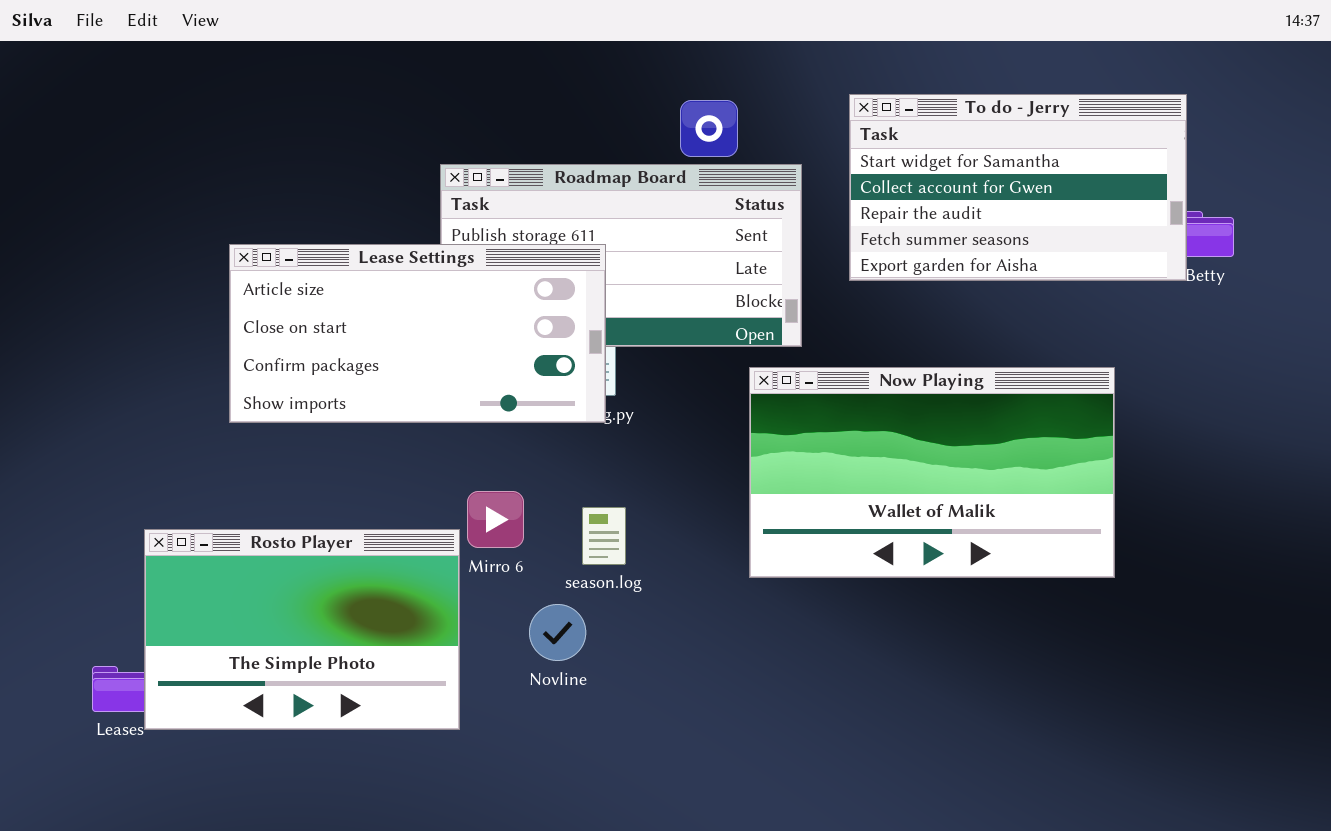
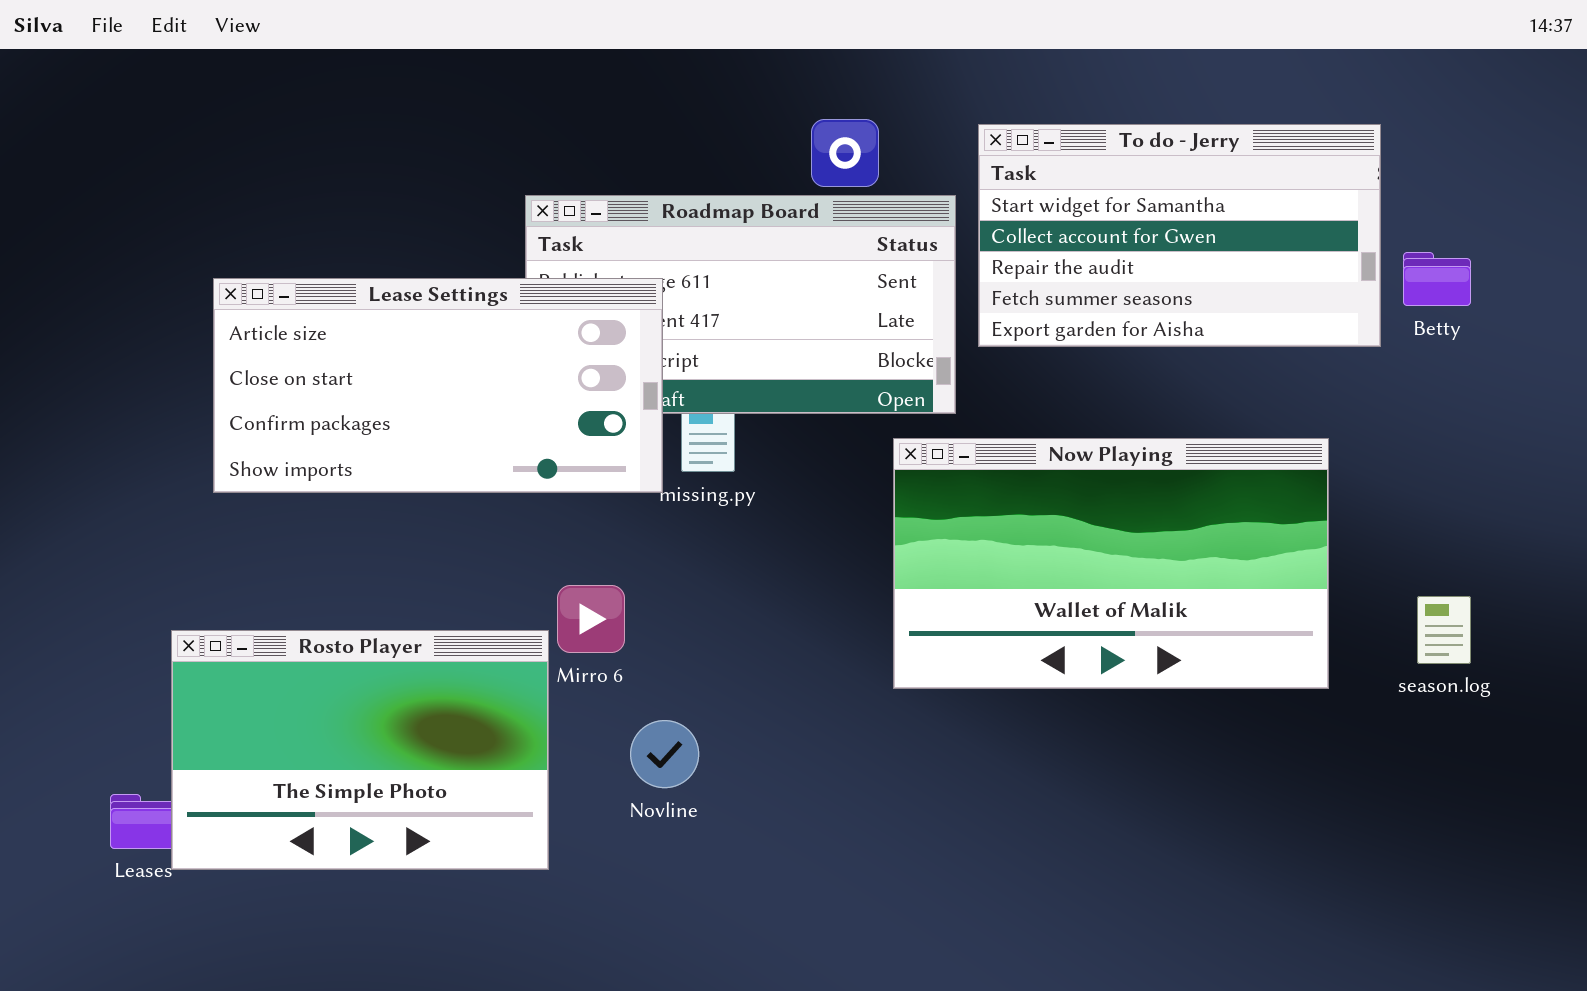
To do - Jerry: [849,94,1187,281] -> [978,124,1381,347], moved
Lease Settings: [229,244,606,423] -> [213,278,663,493], moved
season.log: [582,507,626,565] -> [1417,596,1471,664], moved

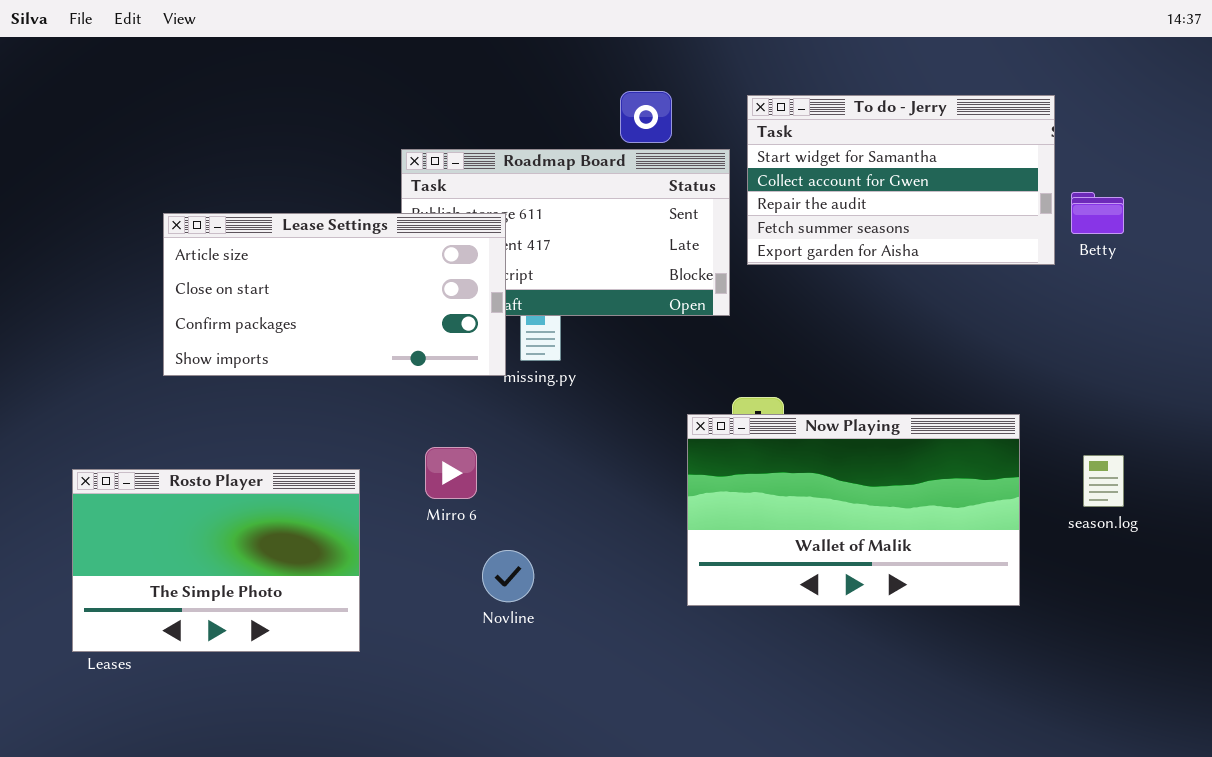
Now Playing: [893,438,1329,689] -> [687,414,1020,606], moved
Rosto Player: [171,630,549,870] -> [72,469,360,652], moved

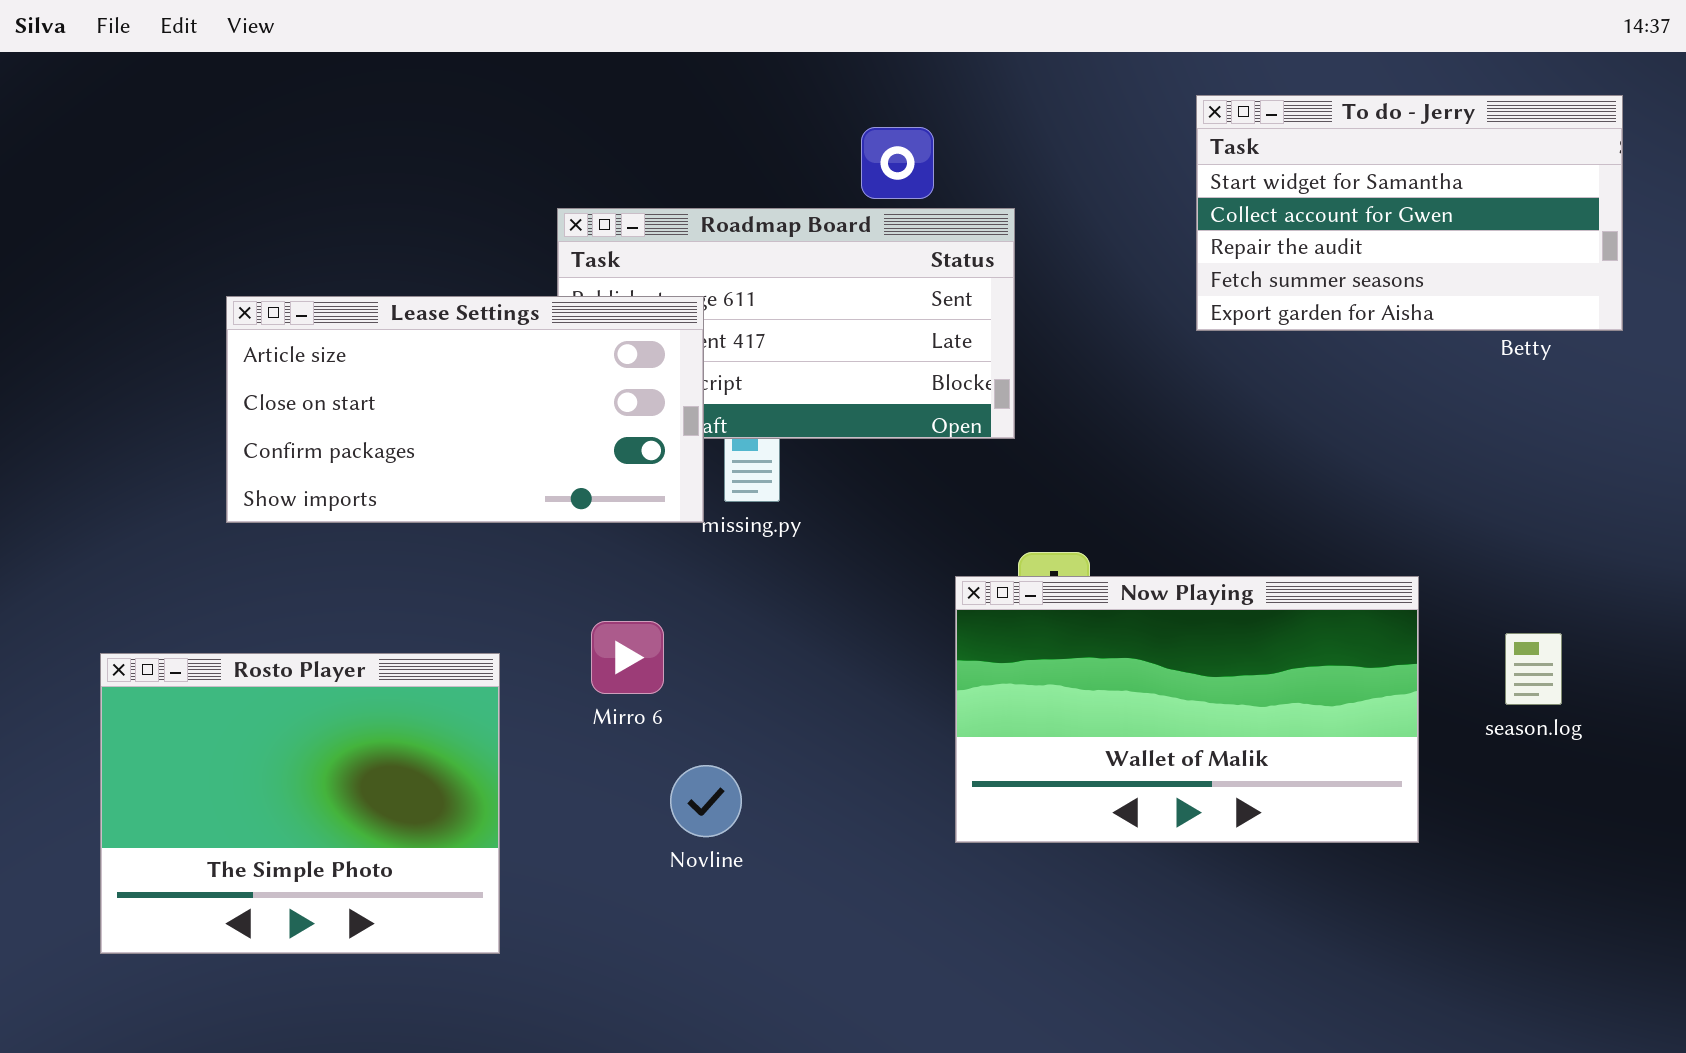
To do - Jerry: [747,95,1055,265] -> [1196,95,1623,331], moved
Rosto Player: [72,469,360,652] -> [100,653,500,954], resized

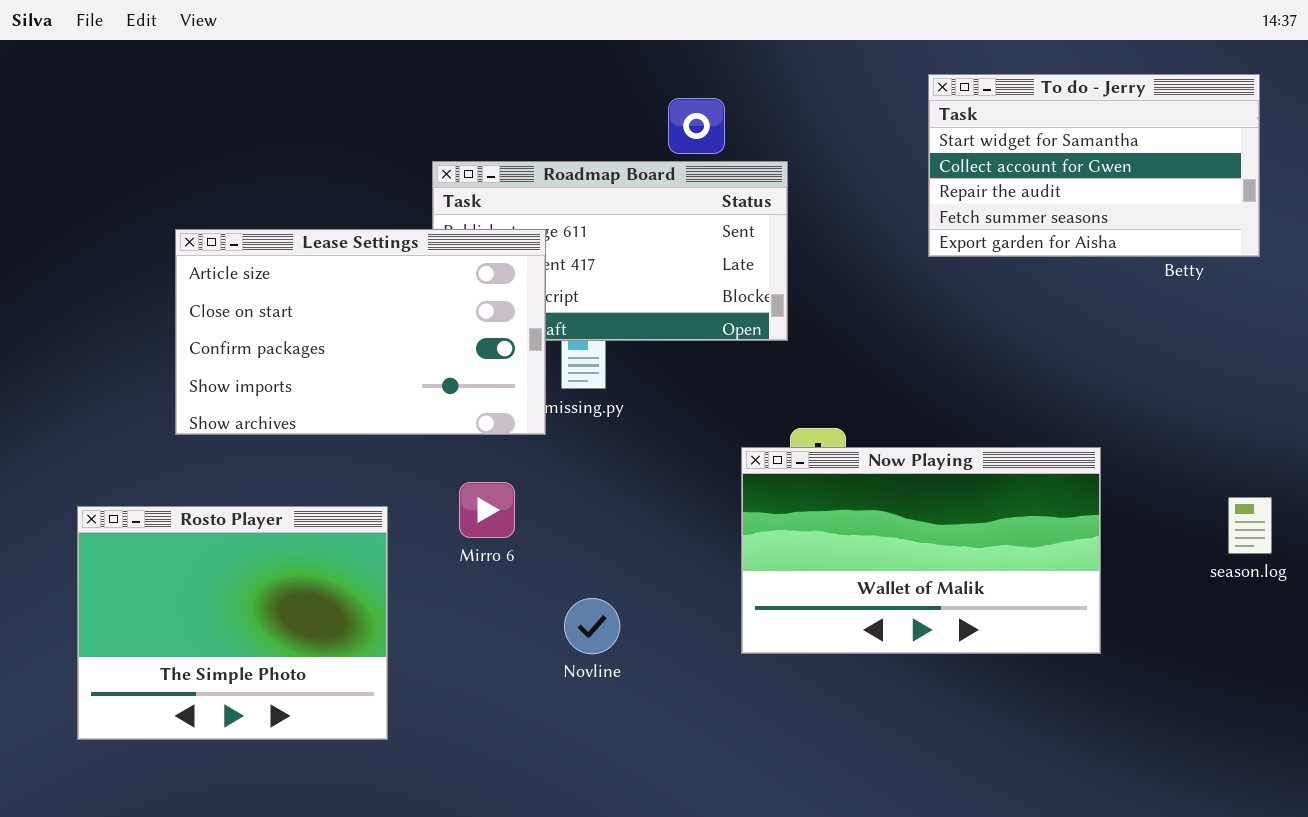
Lease Settings: [226,296,704,523] -> [175,229,546,435], resized
season.log: [1505,633,1562,705] -> [1228,497,1272,554], moved
Novline: [670,765,742,837] -> [564,598,620,654], moved

